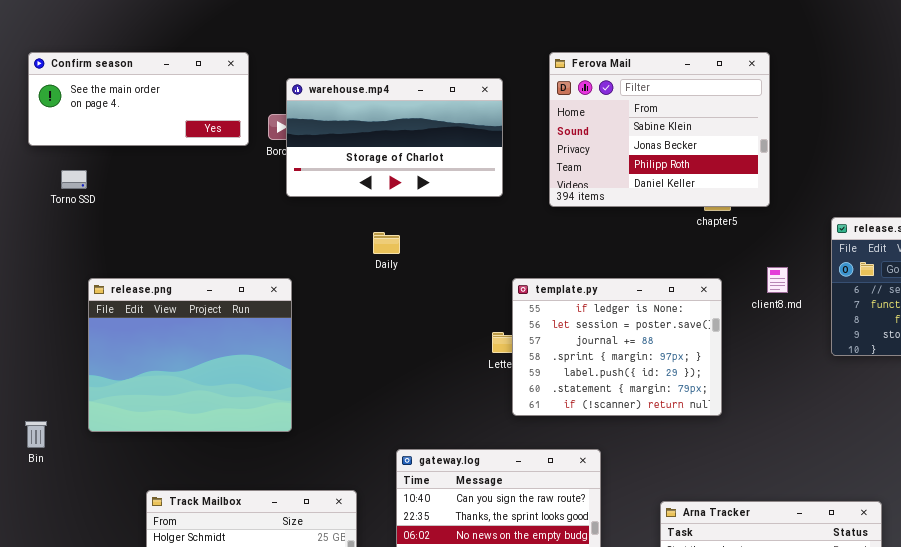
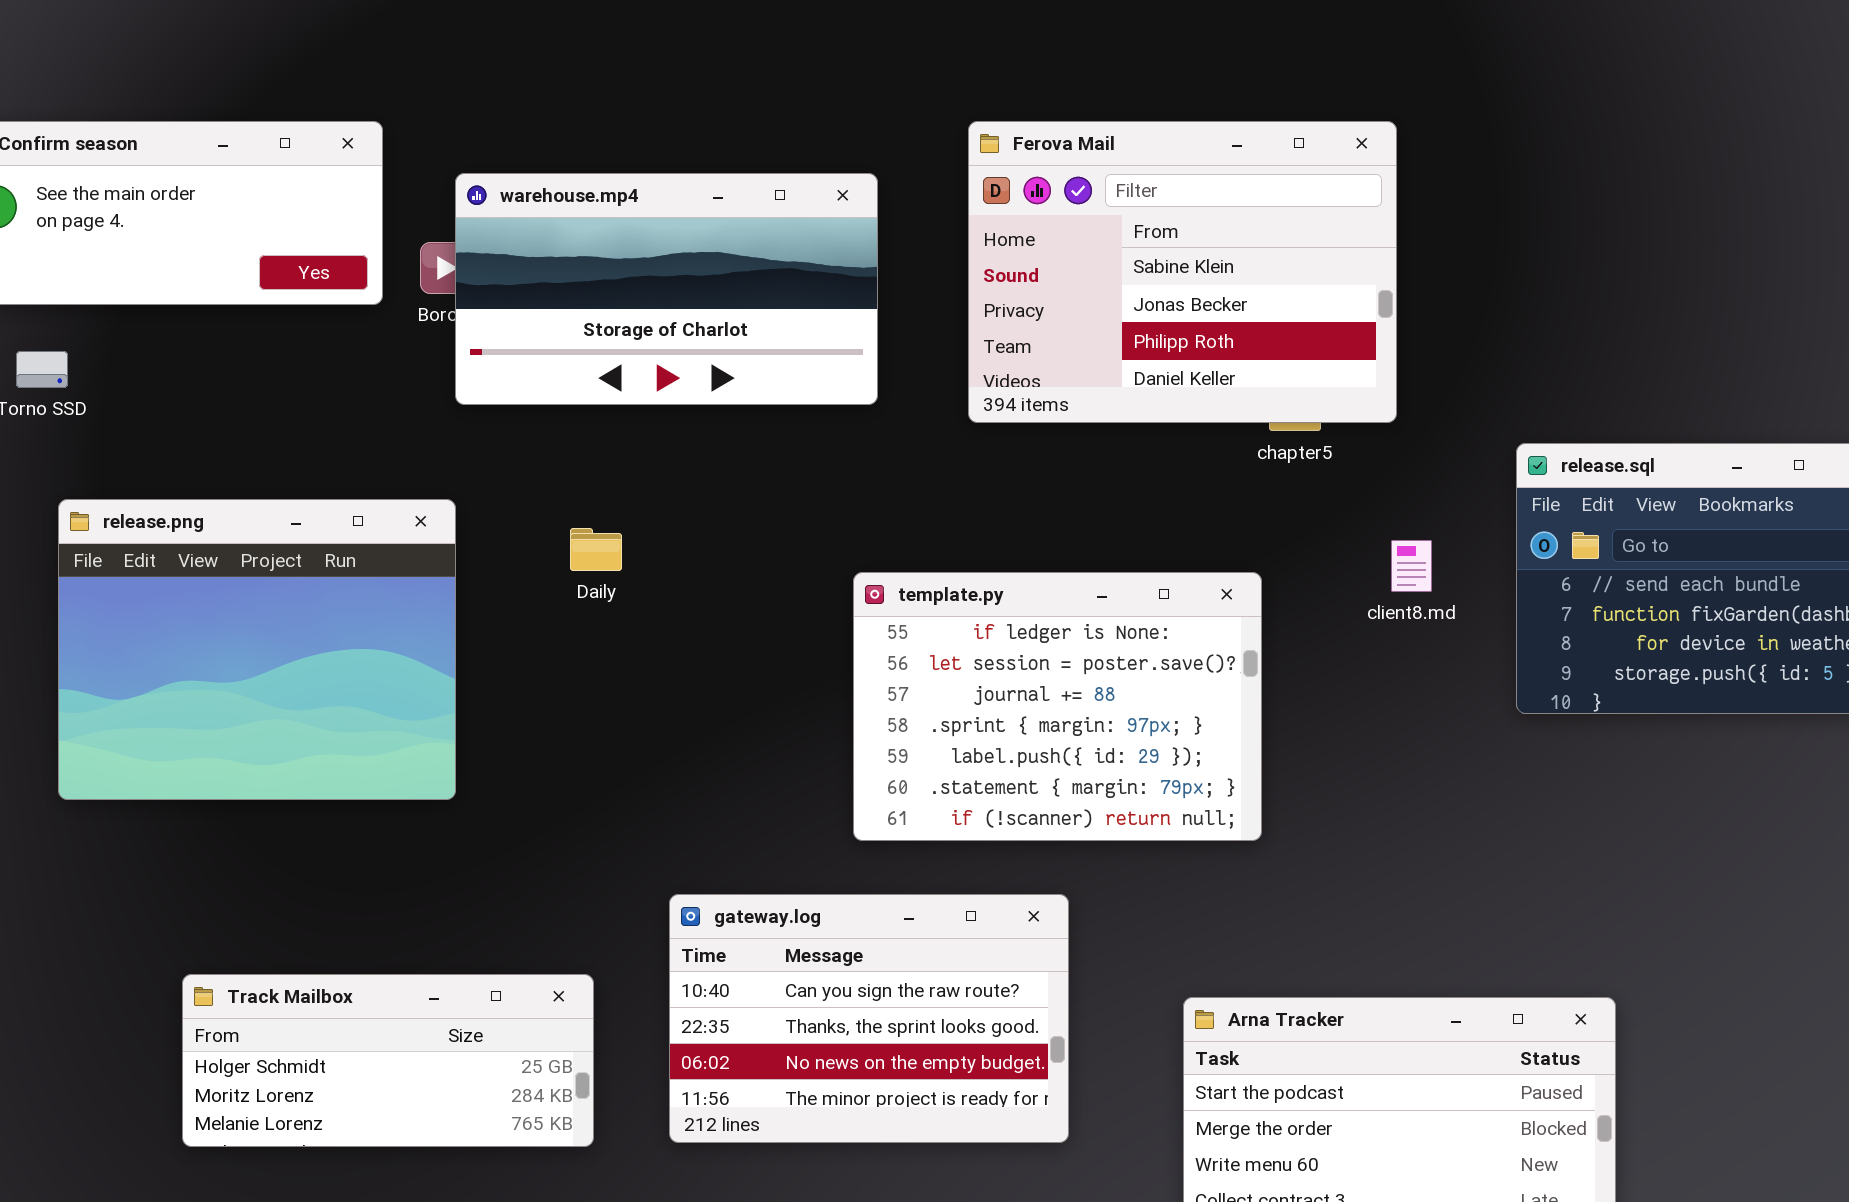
Daily: [373,232,400,254] -> [570,528,622,571], moved
release.png: [88,278,292,432] -> [58,499,456,800], moved
template.py: [512,278,722,416] -> [853,572,1262,841], moved

